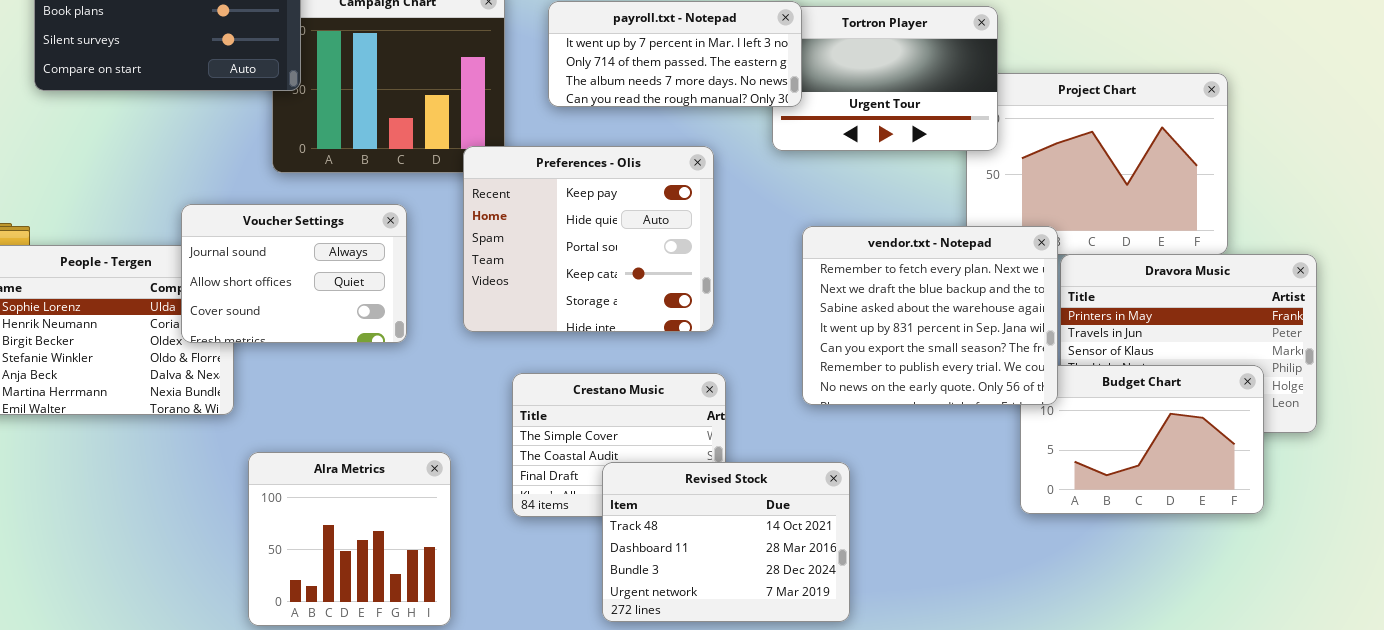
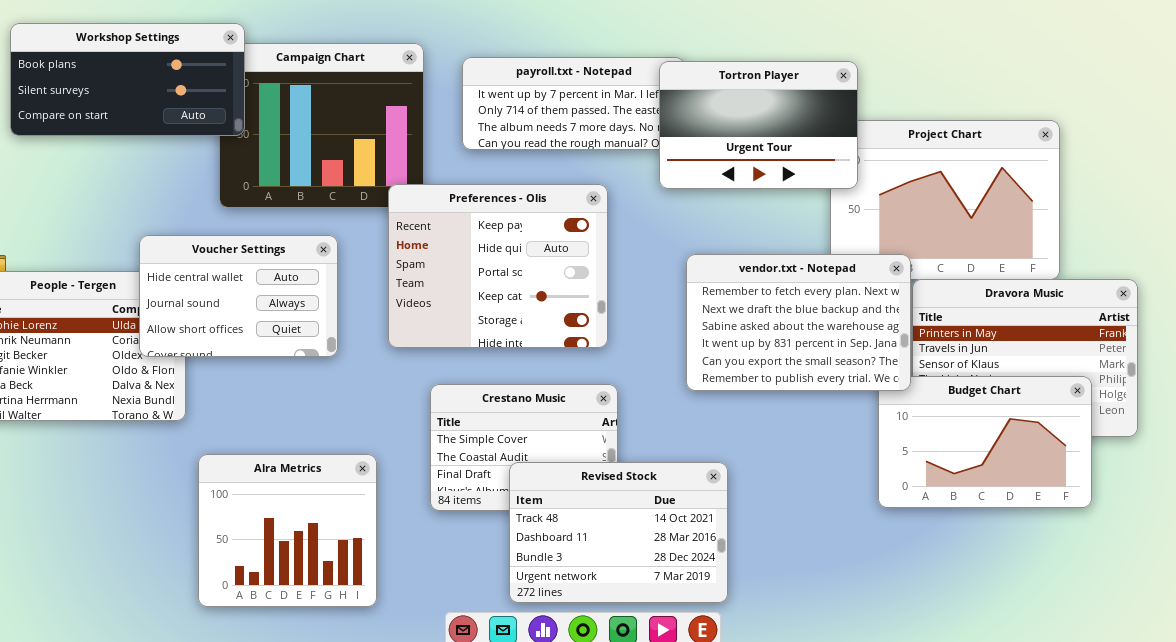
Tortron Player: [772,6,998,151] -> [659,61,858,189], raised
Voucher Settings: [181,204,407,343] -> [139,235,338,357], scrolled up 1 row
vendor.txt - Notepad: [802,226,1058,405] -> [686,254,911,391], resized

